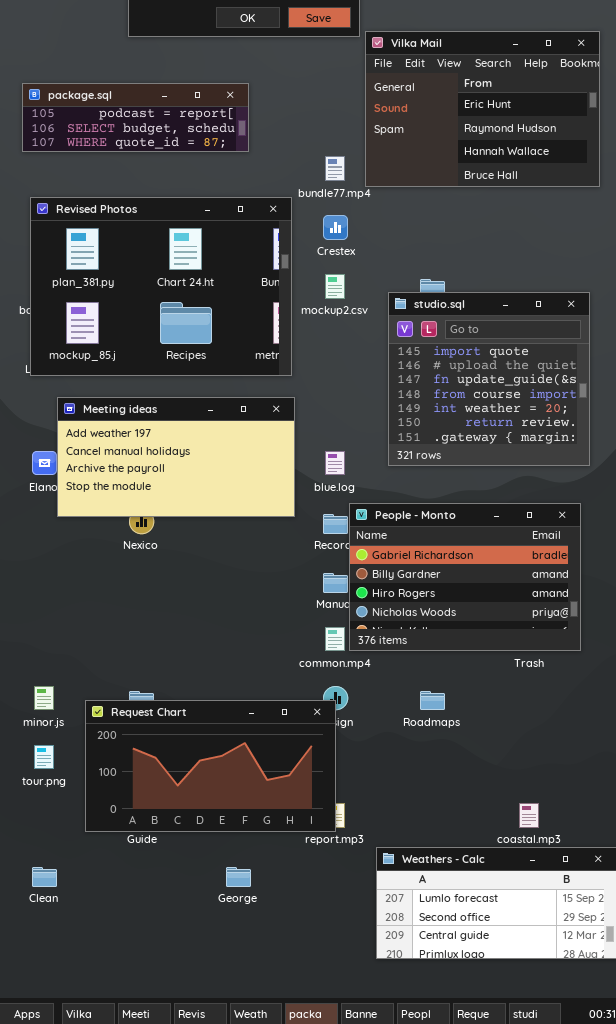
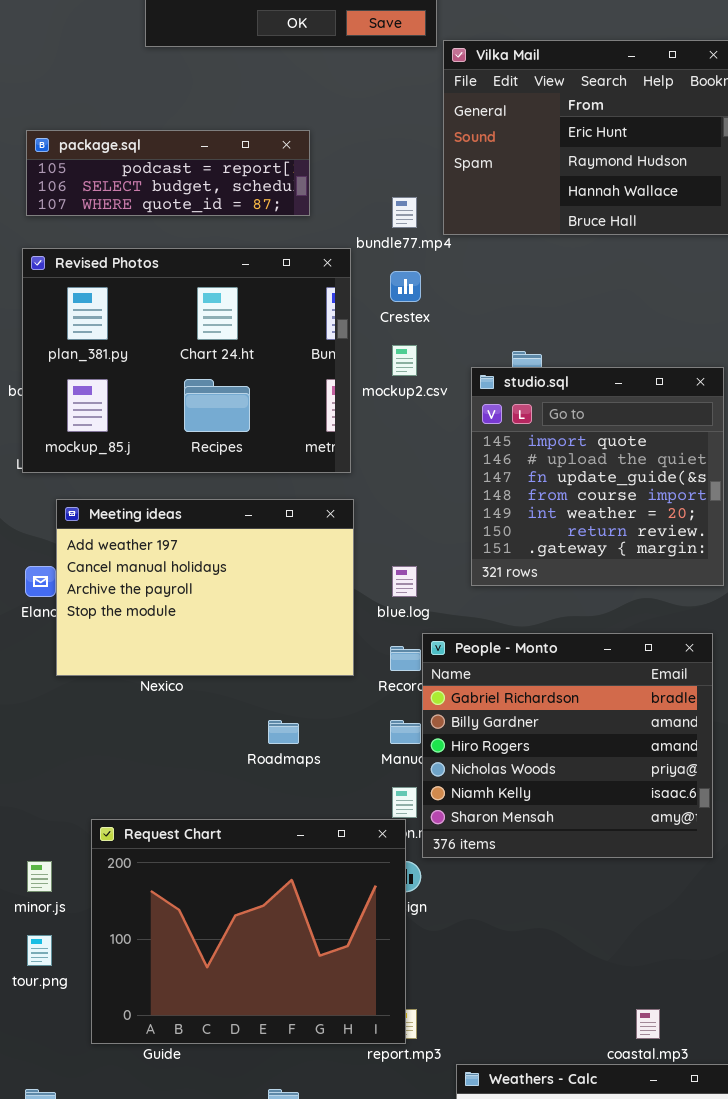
package.sql: [22,83,249,152] -> [26,130,310,216], moved
Meeting ideas: [57,397,295,517] -> [56,499,354,676], resized
People - Monto: [349,503,581,651] -> [422,633,713,858], resized
Roadmaps: [420,691,445,710] -> [268,720,299,744], moved
Request Chart: [85,700,336,832] -> [91,819,406,1044], resized

